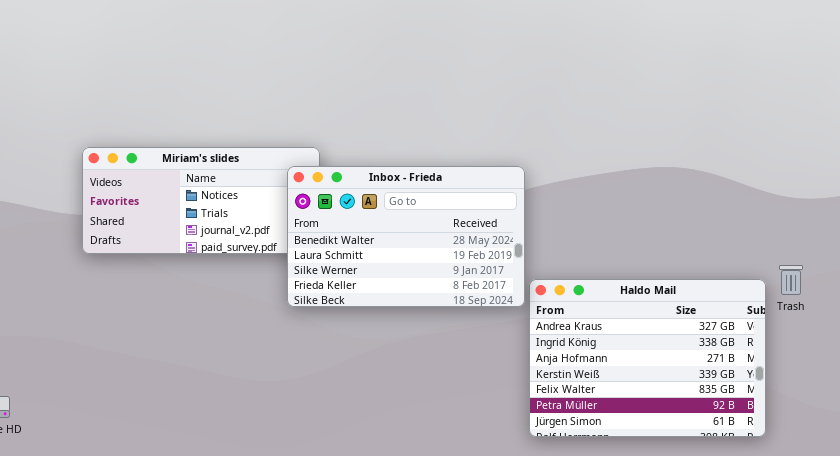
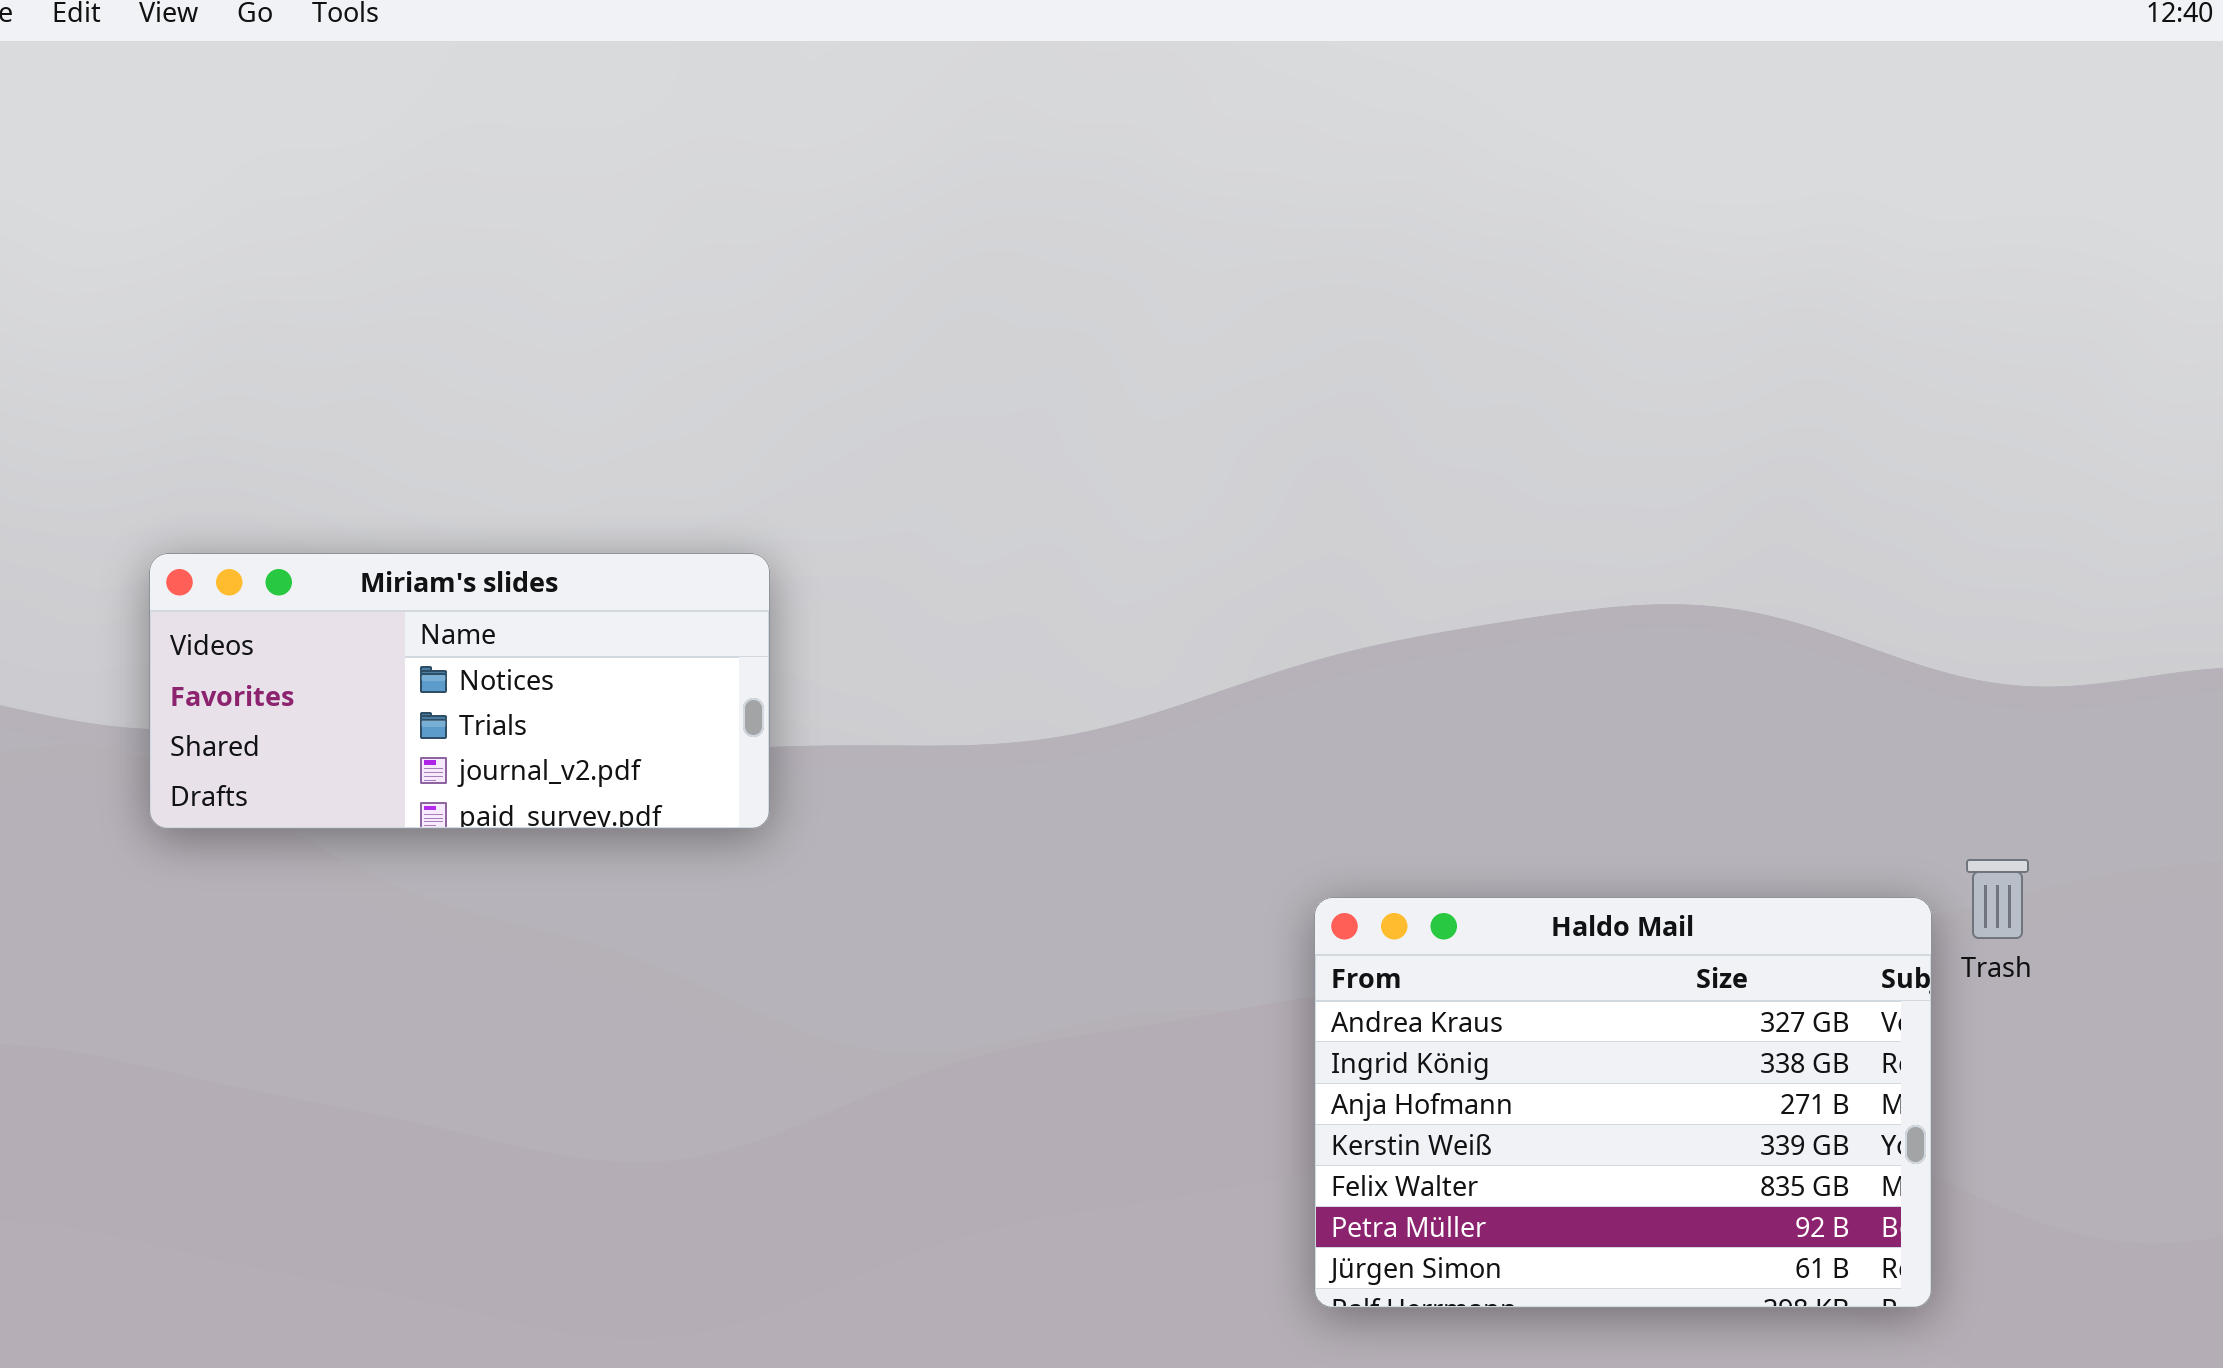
Inbox - Frieda: [287,166,525,307] -> none, closed

